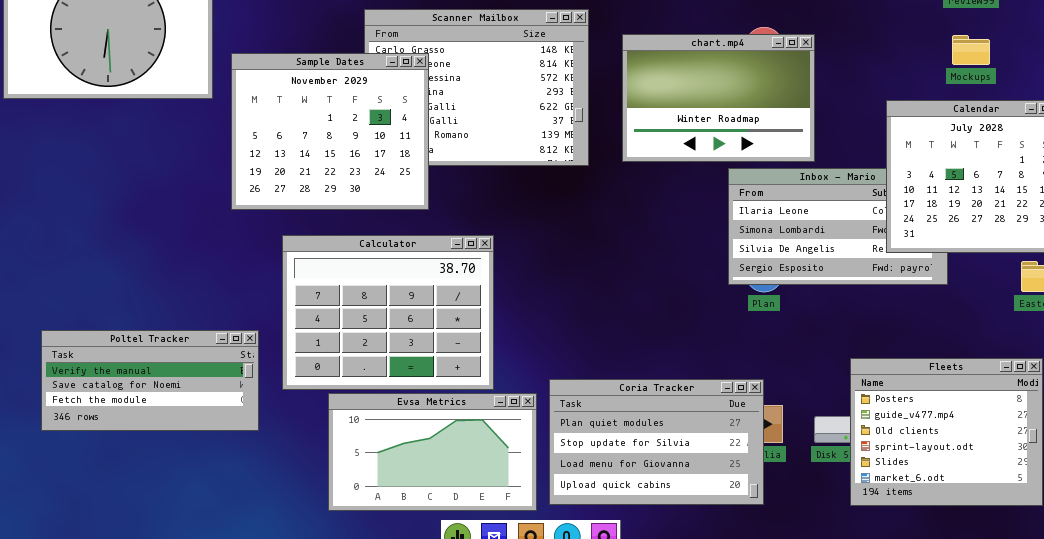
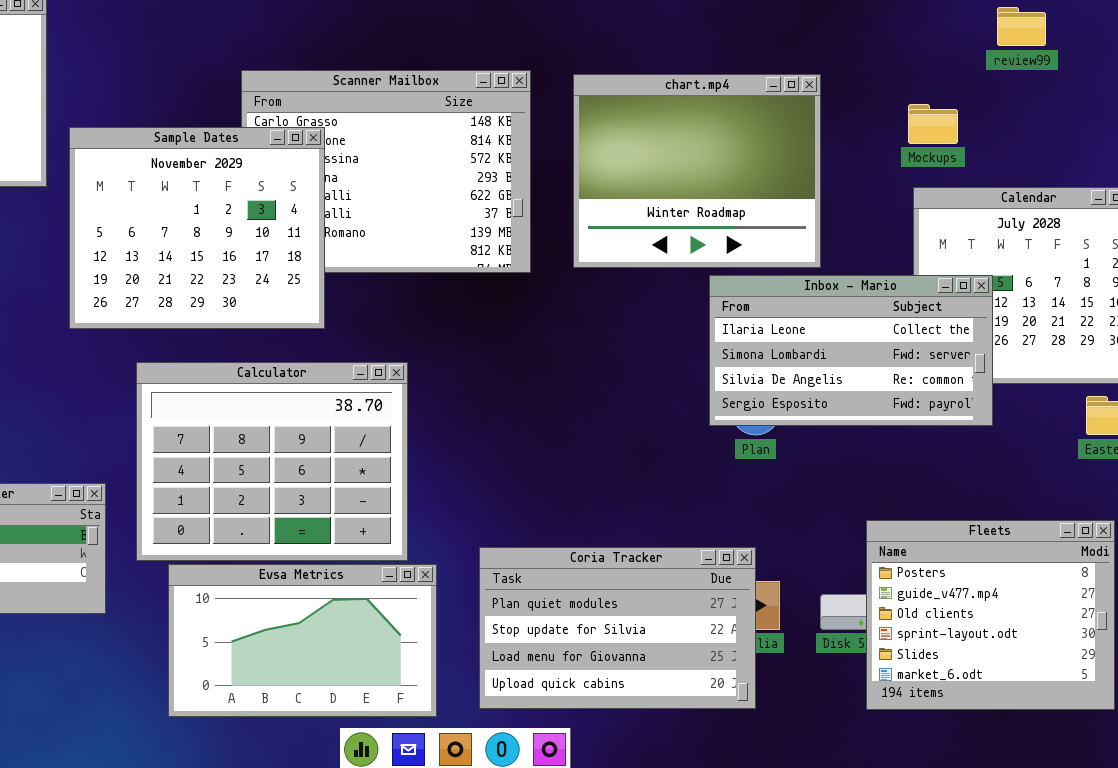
chart.mp4: [622,34,815,162] -> [573,74,821,268], resized
Mockups: [952,35,990,65] -> [908,104,958,144], moved
Inbox - Mario: [728,168,948,285] -> [709,275,993,426], raised
Evsa Metrics: [328,393,537,511] -> [168,564,437,717], moved

